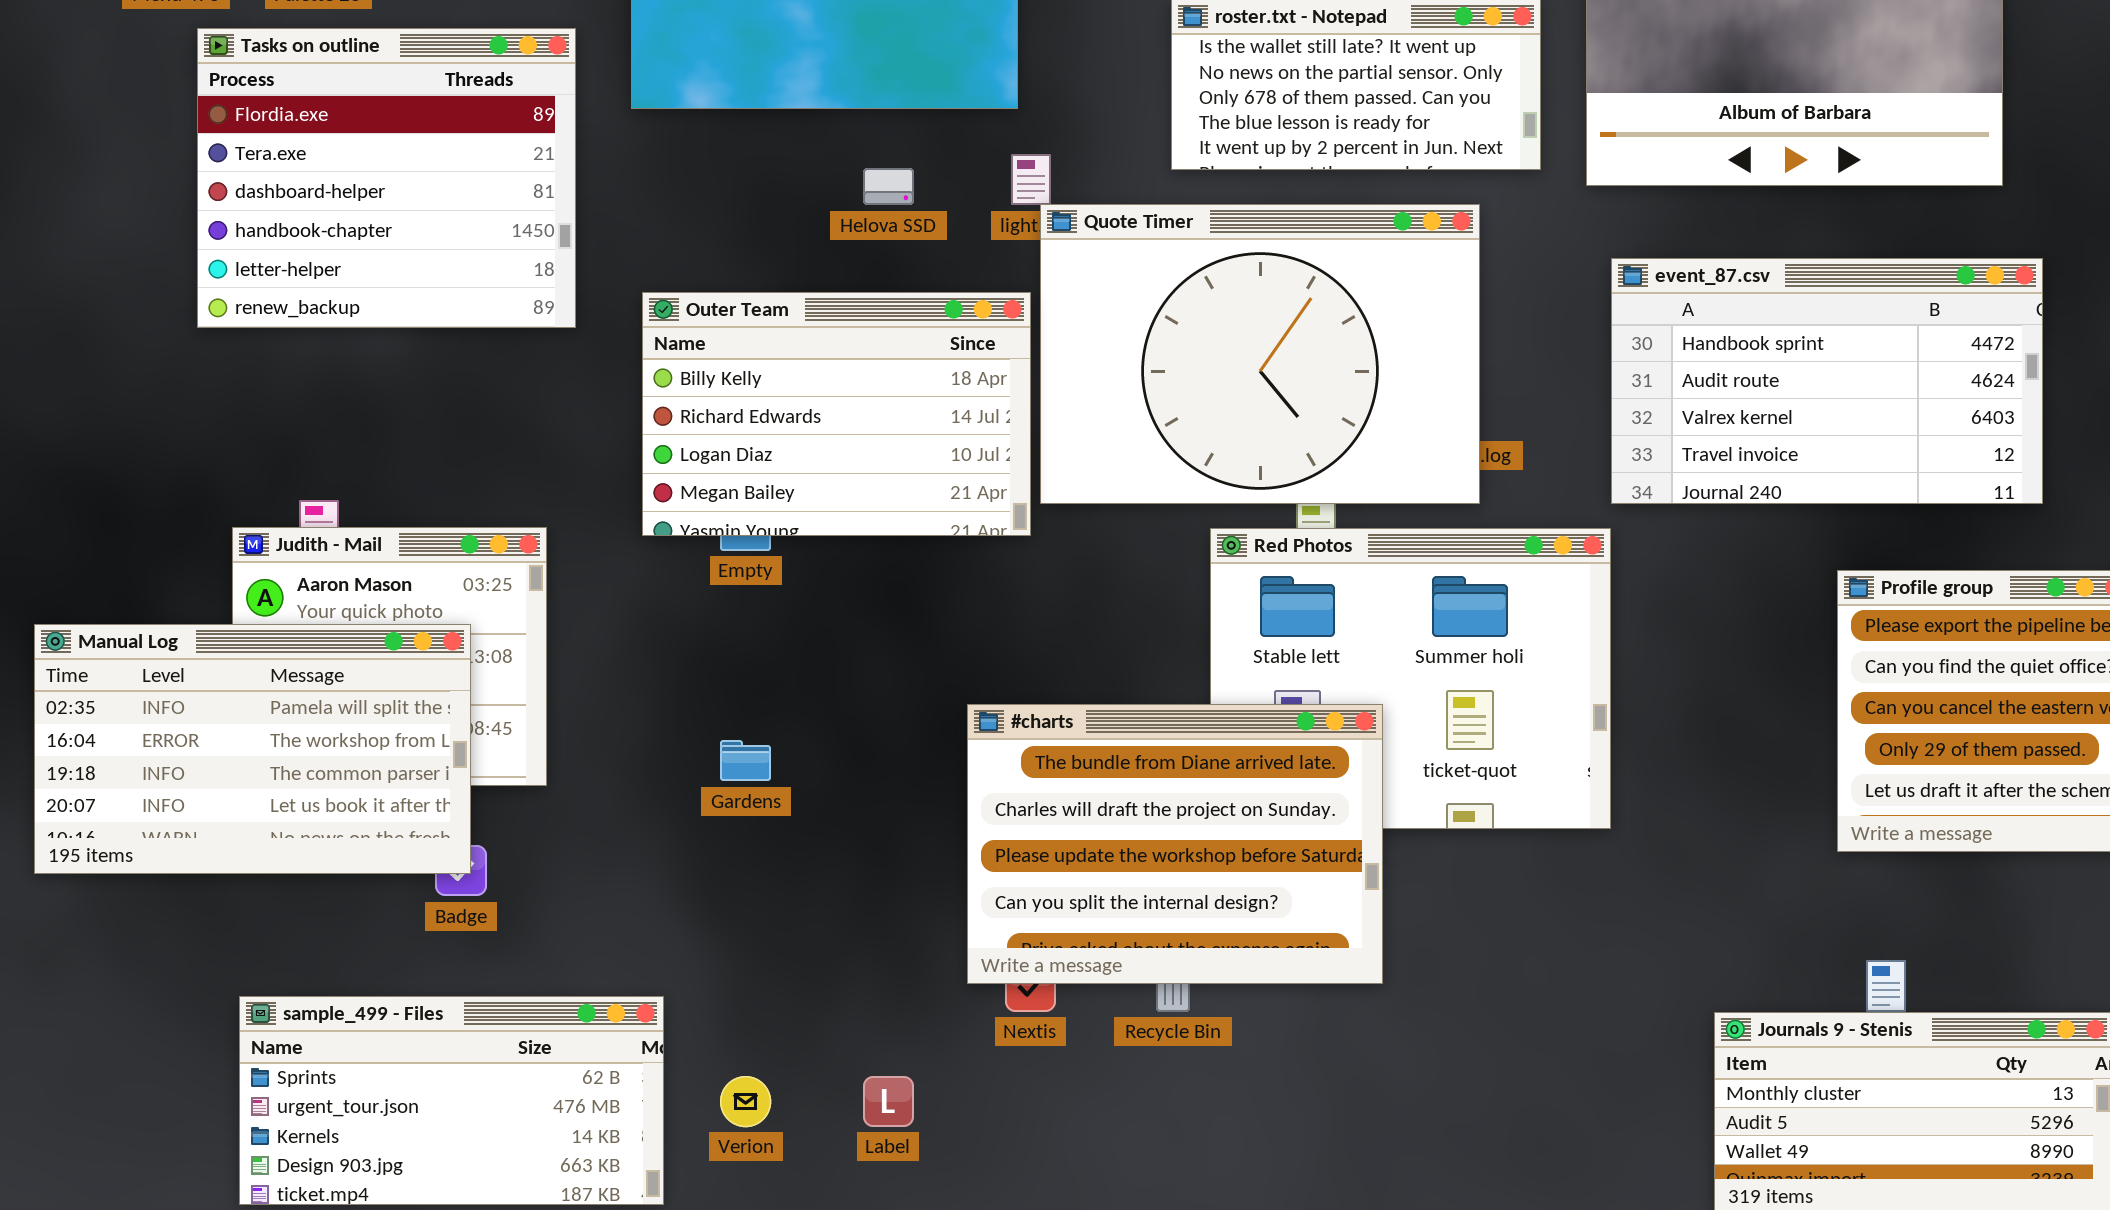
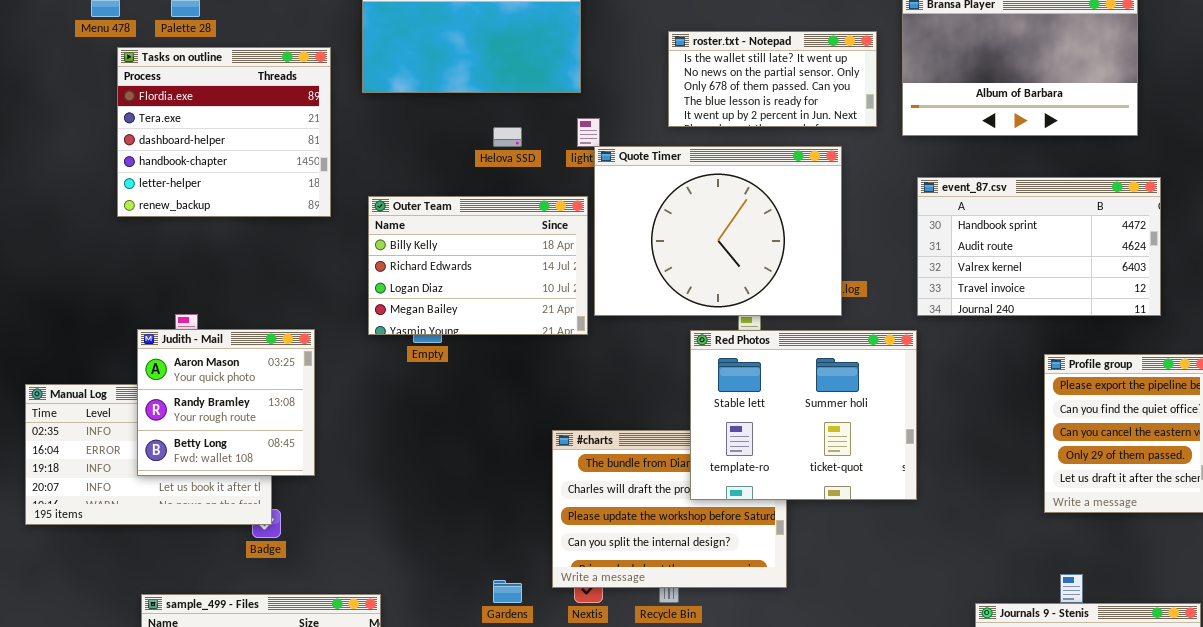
Judith - Mail: [232,527,547,786] -> [137,329,315,476], raised
Red Photos: [1210,528,1611,829] -> [690,330,917,500], raised
Gardens: [720,740,771,781] -> [493,580,522,603], moved

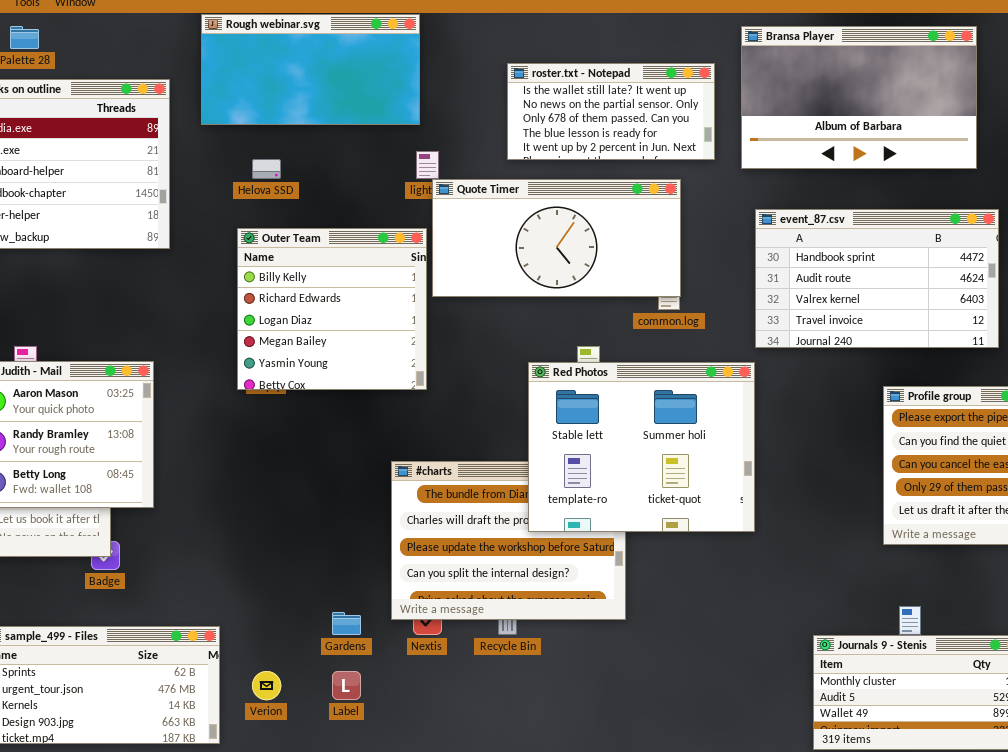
Helova SSD: [493,127,522,147] -> [252,159,281,179], moved
Quote Timer: [594,146,842,316] -> [432,179,681,297], resized
Outer Team: [368,196,588,335] -> [237,228,427,390], resized

